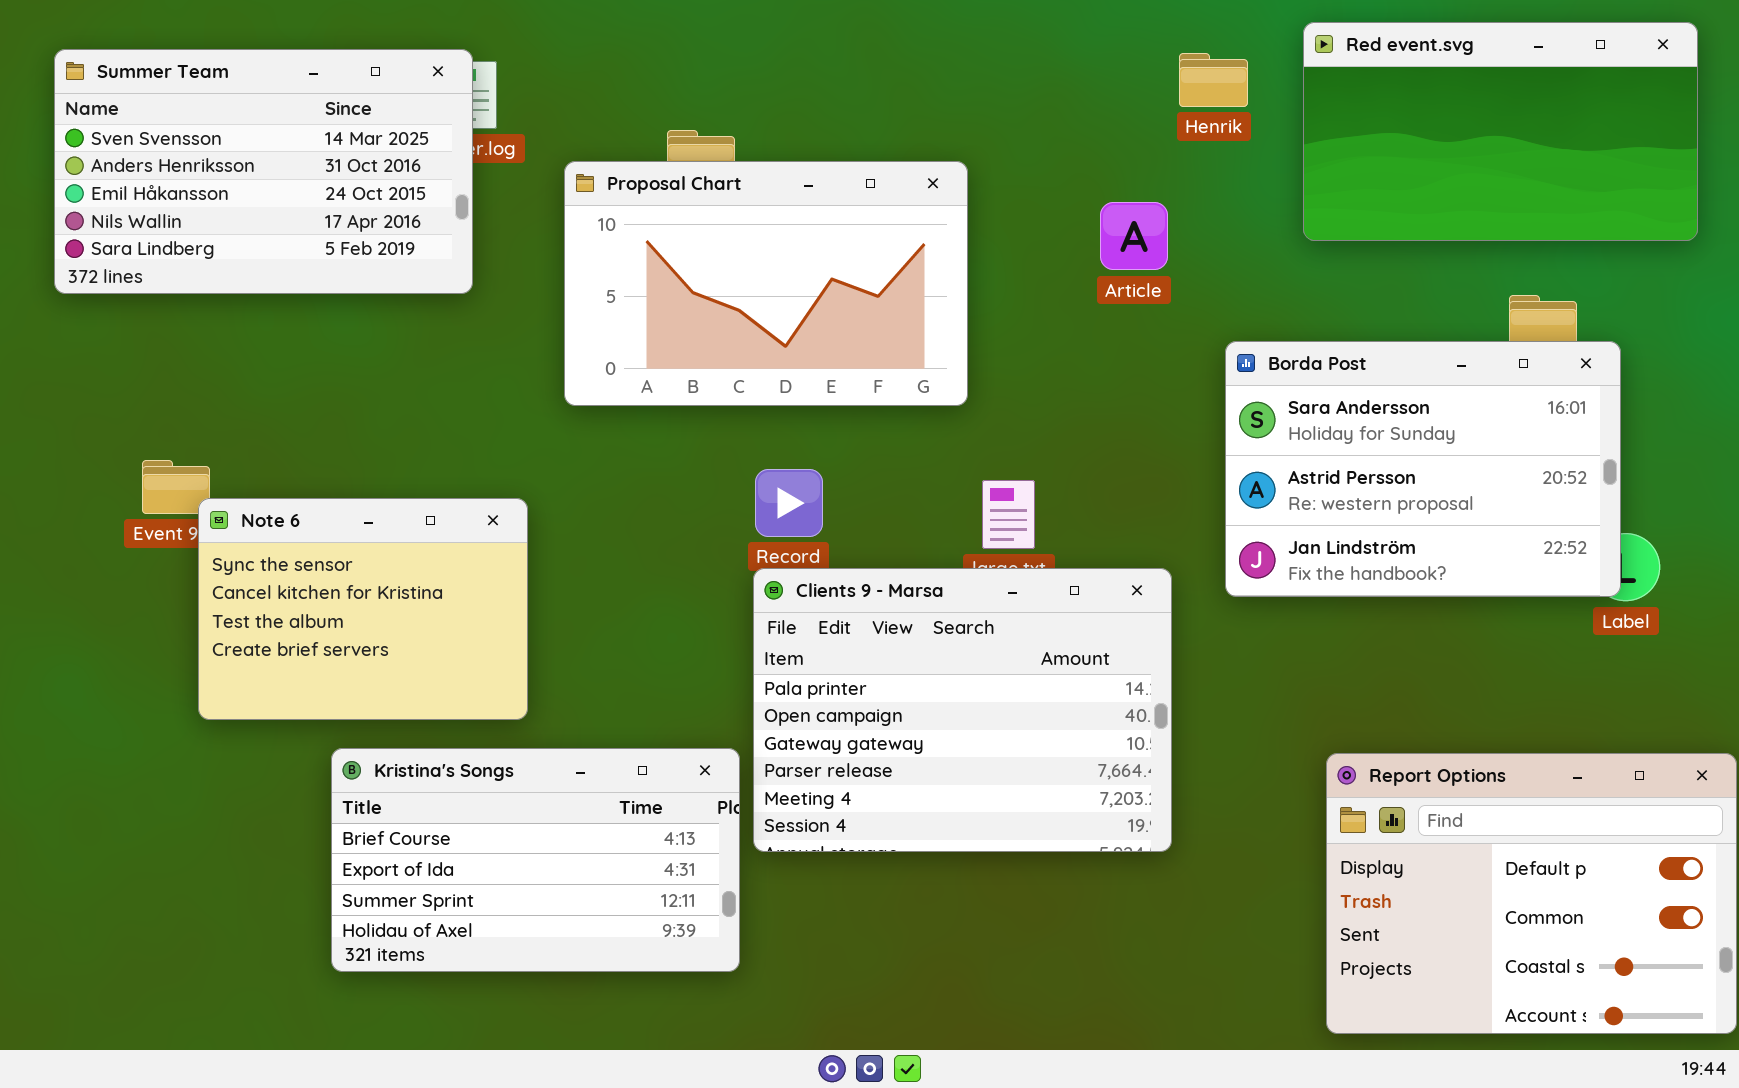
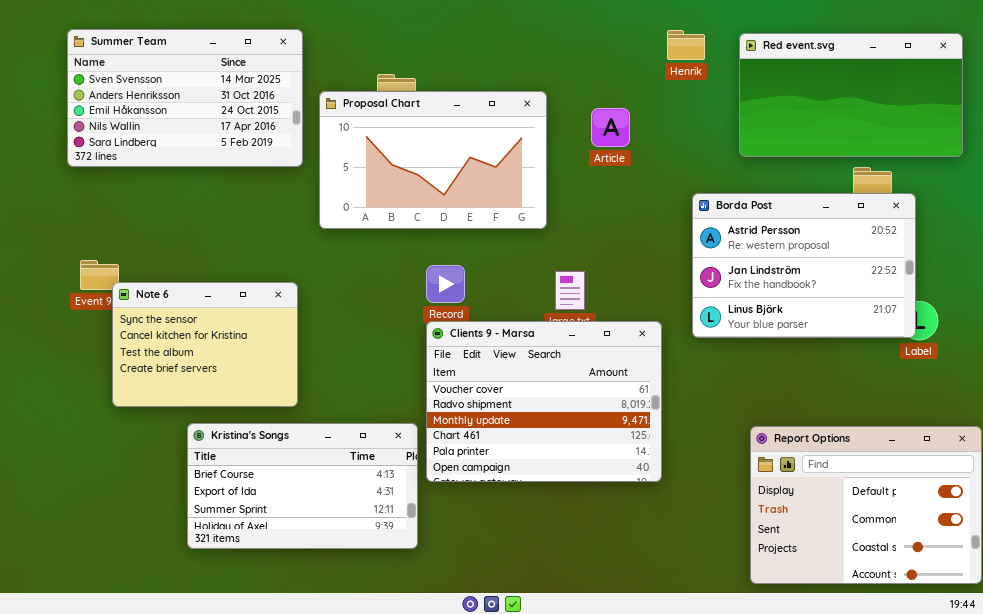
Red event.svg: [1303,22,1698,241] -> [739,33,963,157], moved
Summer Team: [54,49,473,294] -> [67,29,303,167], moved
Article: [1100,202,1168,270] -> [591,108,630,147], moved
Borda Post: [1225,341,1621,597] -> [692,193,916,338], scrolled down 1 row
Clients 9 - Marsa: [753,568,1172,852] -> [426,321,662,482], scrolled up 4 rows

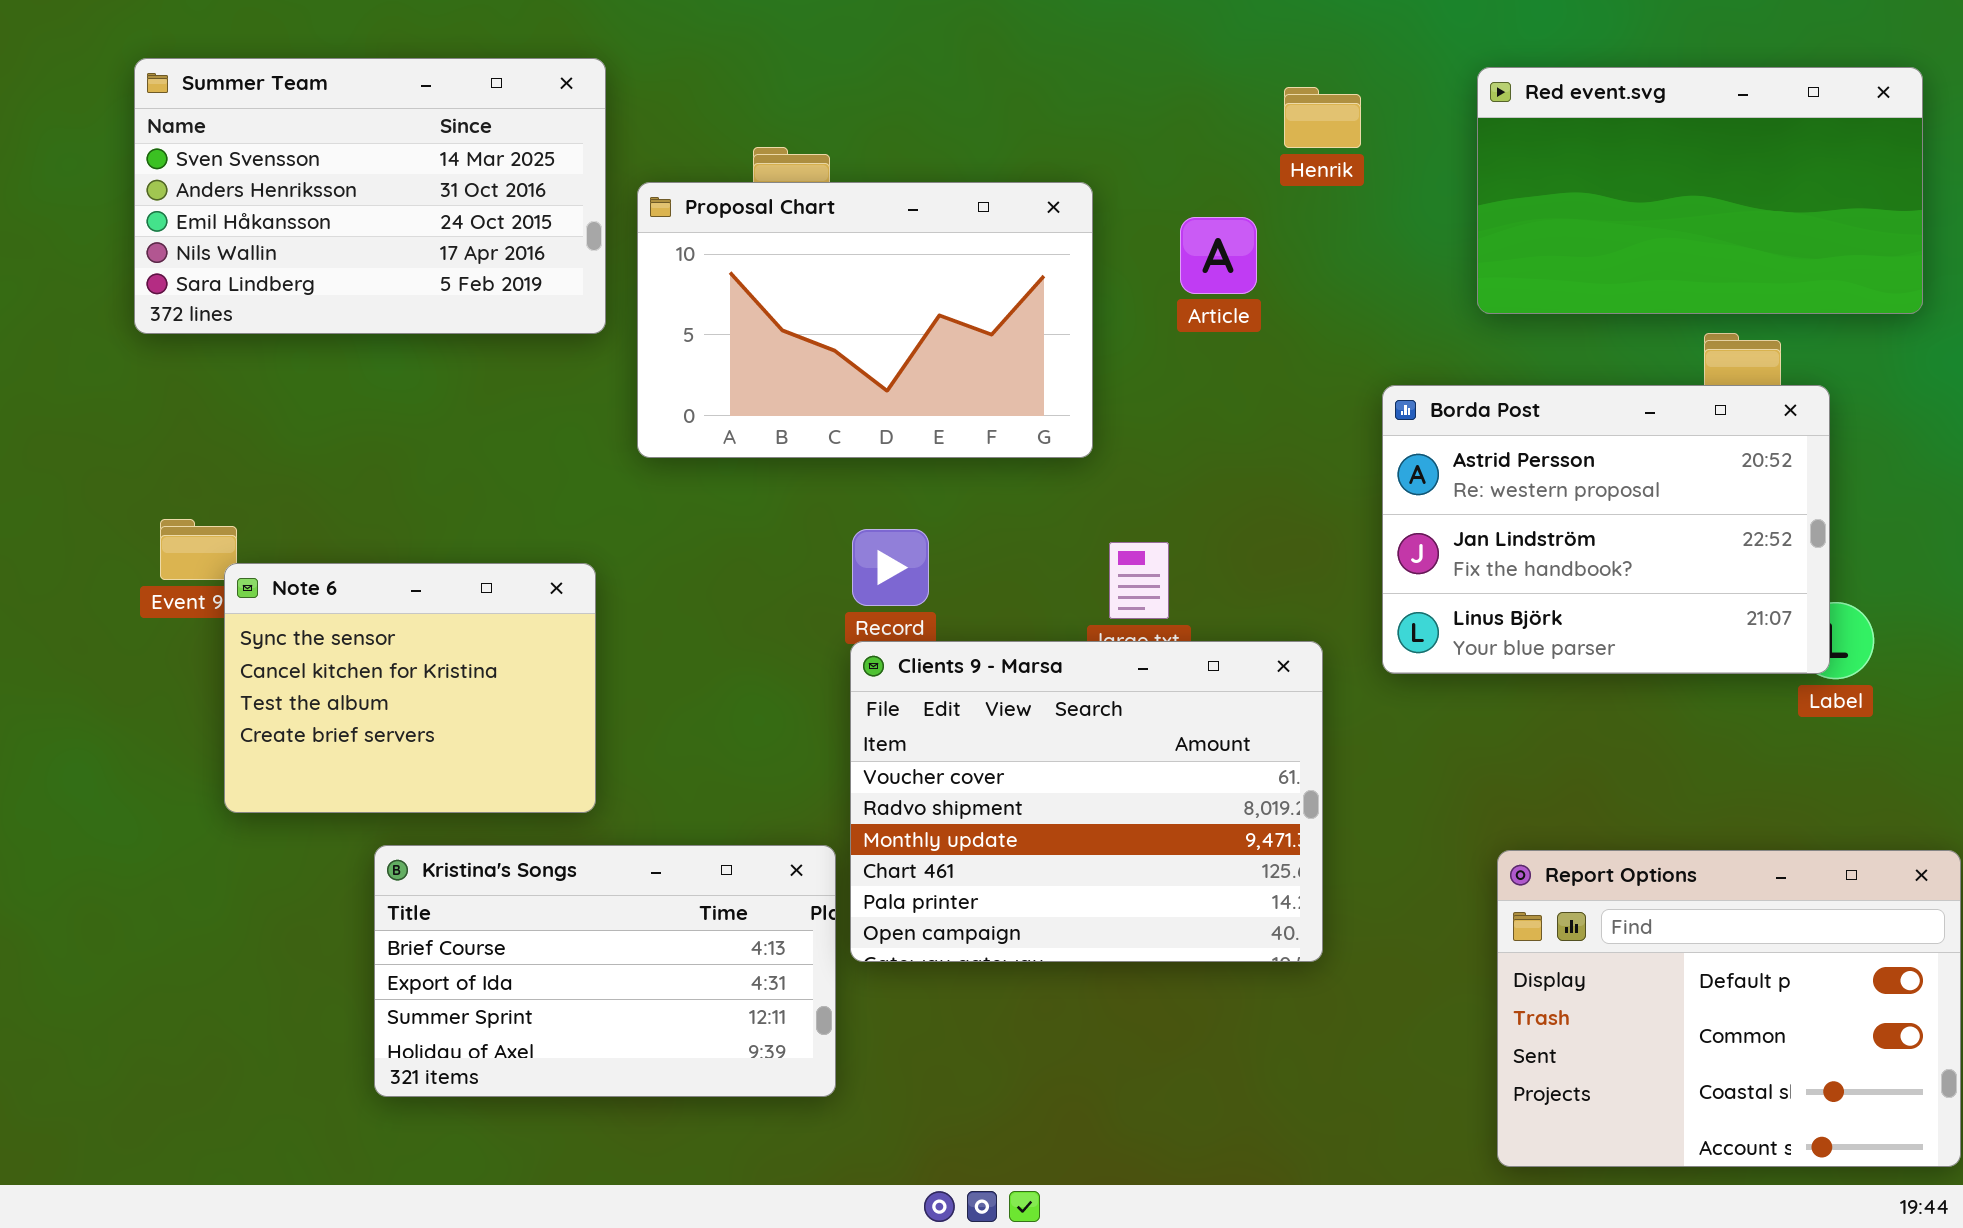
Henrik: [667,30,705,60] -> [1284,87,1361,148], moved

